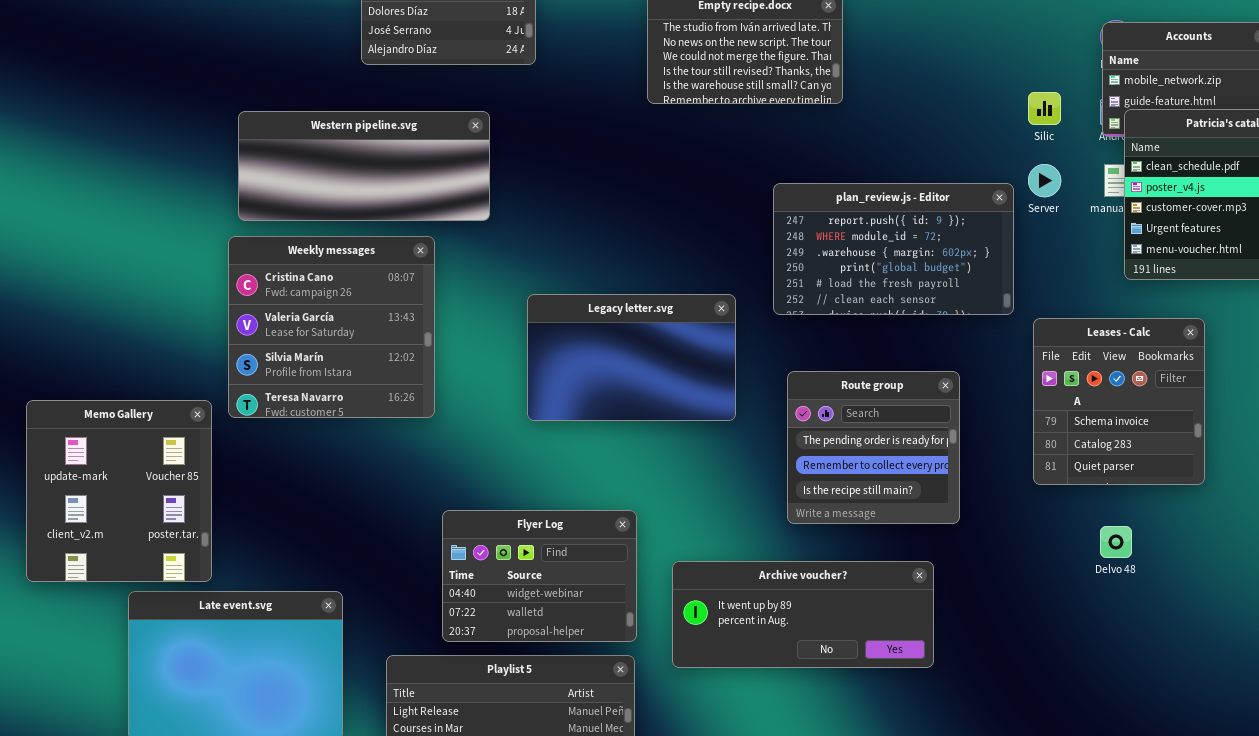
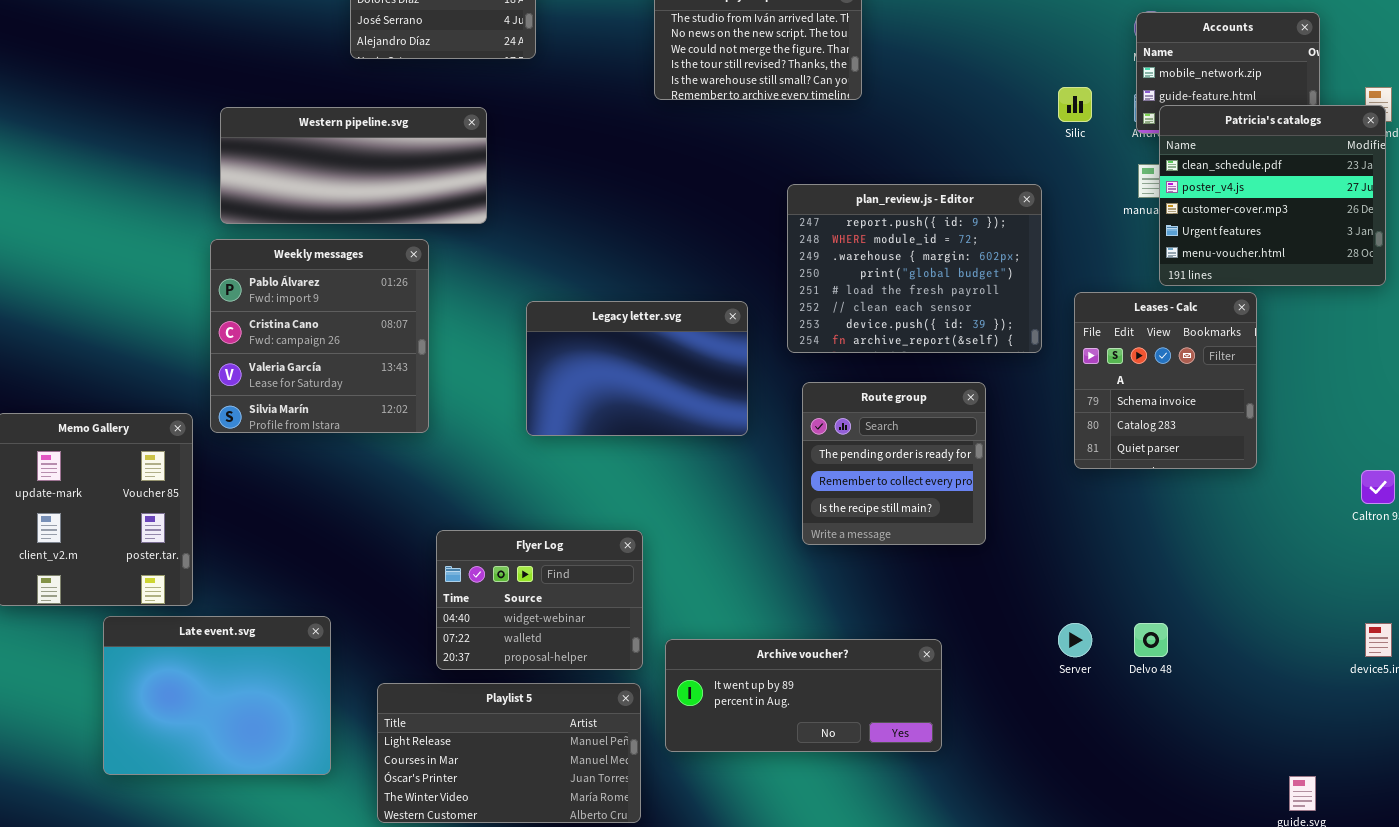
Server: [1028,164,1061,197] -> [1058,623,1092,657], moved
plan_review.js - Editor: [773,183,1014,315] -> [787,184,1042,353], resized
Weekly messages: [228,236,435,418] -> [210,239,429,433], scrolled up 1 row
Leases - Calc: [1033,318,1205,485] -> [1074,292,1257,469], moved
Delvo 48: [1100,526,1132,558] -> [1134,623,1168,657], moved
Archive voucher?: [672,561,934,668] -> [665,639,942,752], moved

